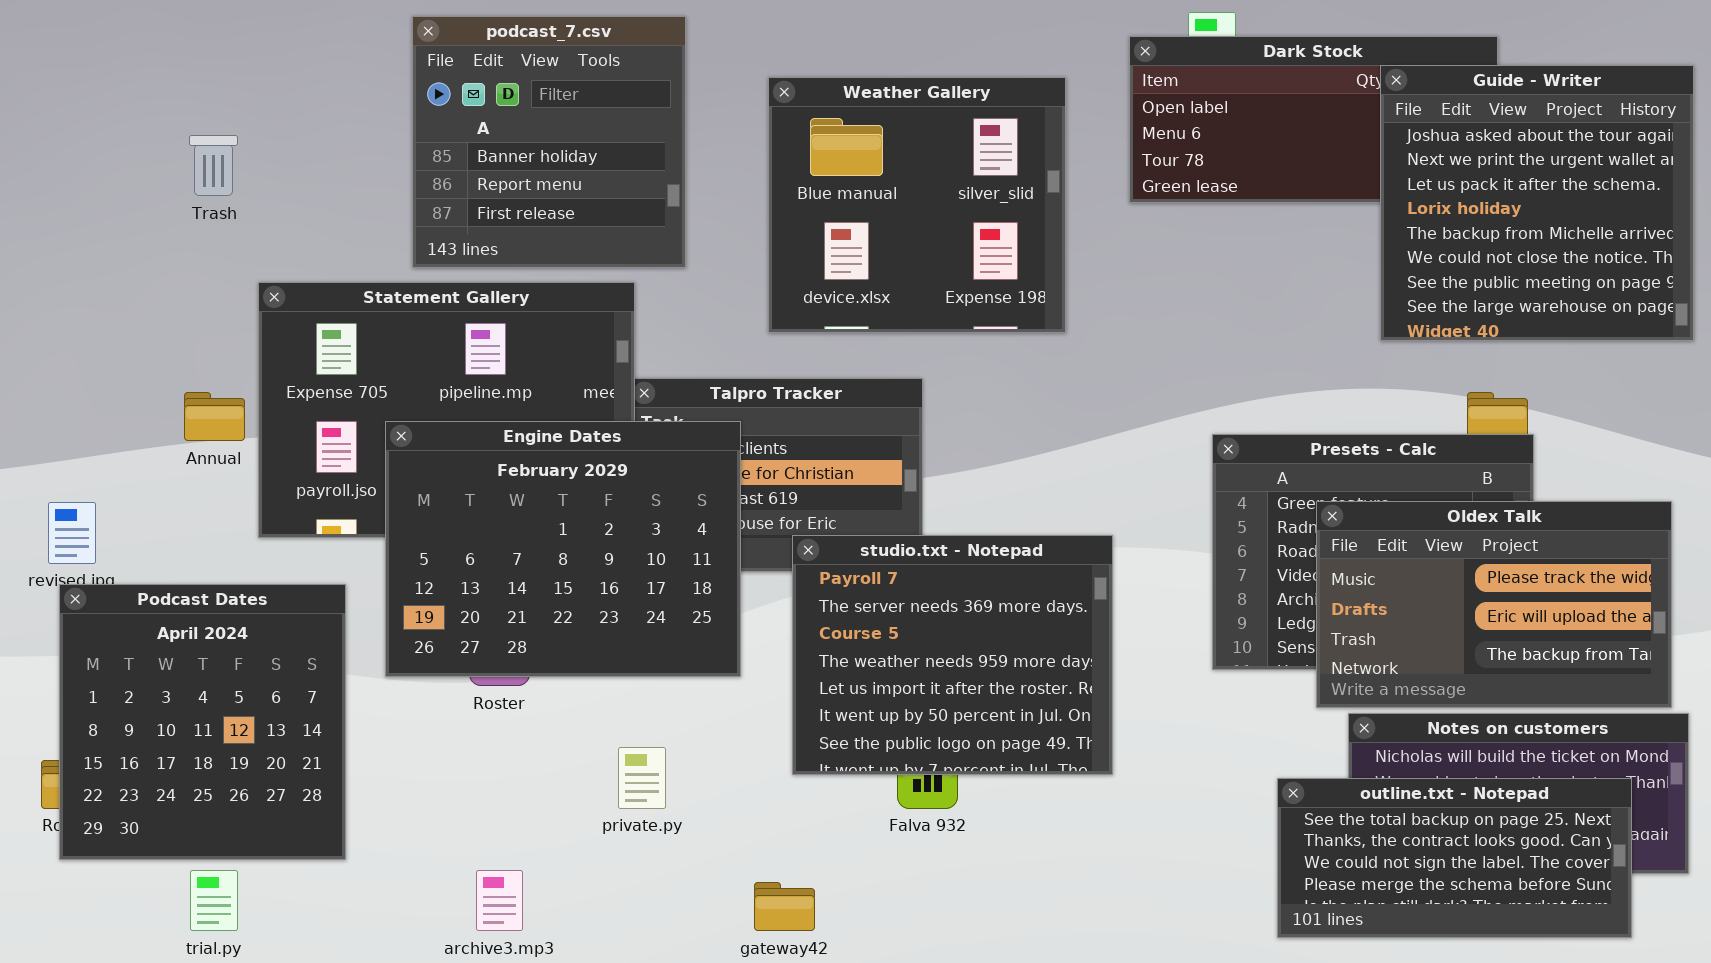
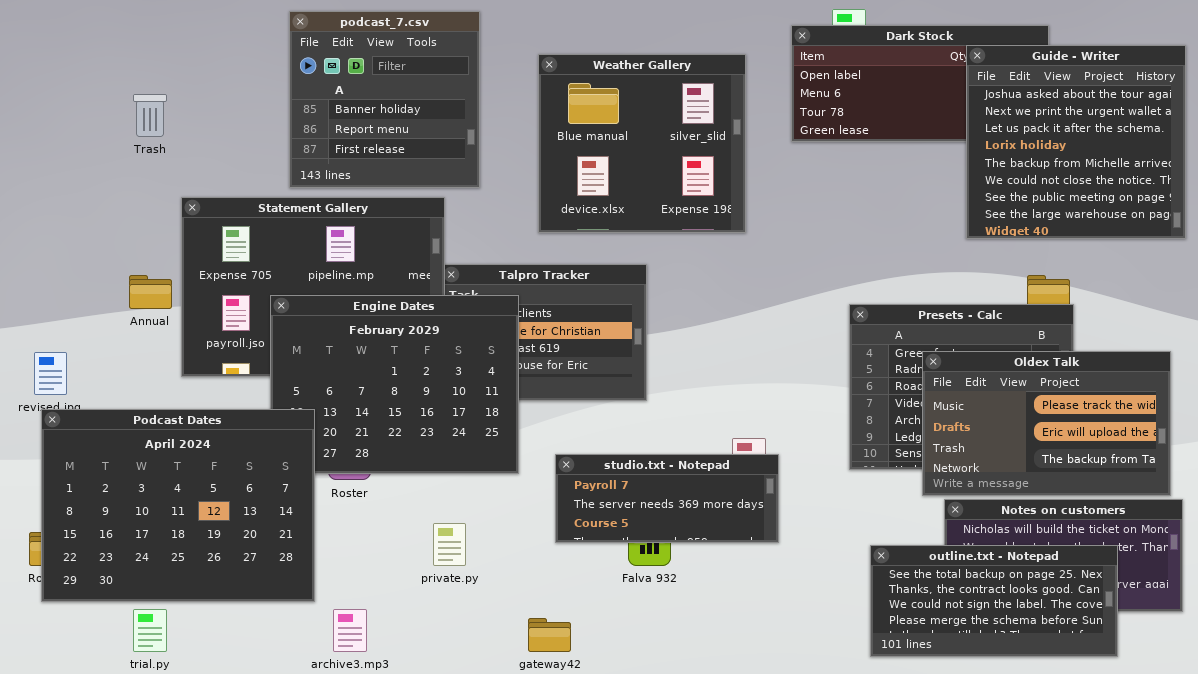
studio.txt - Notepad: [792,535,1113,775] -> [555,454,779,543], resized
Podcast Dates: [59,584,346,860] -> [41,409,315,602], resized
outline.txt - Notepad: [1277,778,1632,938] -> [870,545,1118,657], moved

